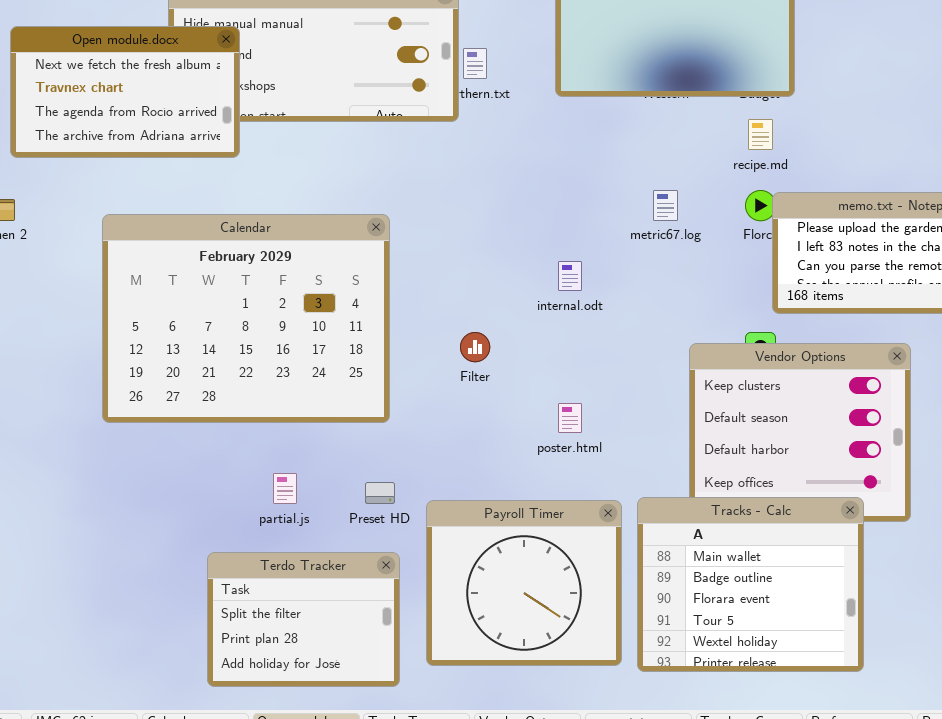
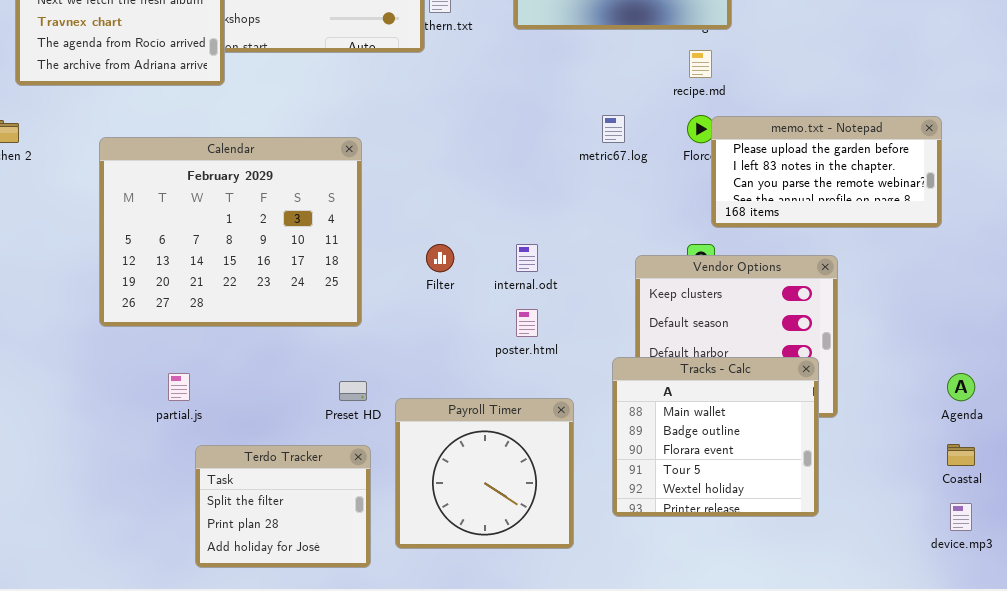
internal.odt: [558,261,582,291] -> [516,244,538,272], moved
partial.js: [273,473,297,504] -> [168,373,190,401], moved
Tracks - Calc: [637,497,864,672] -> [612,357,819,517], moved

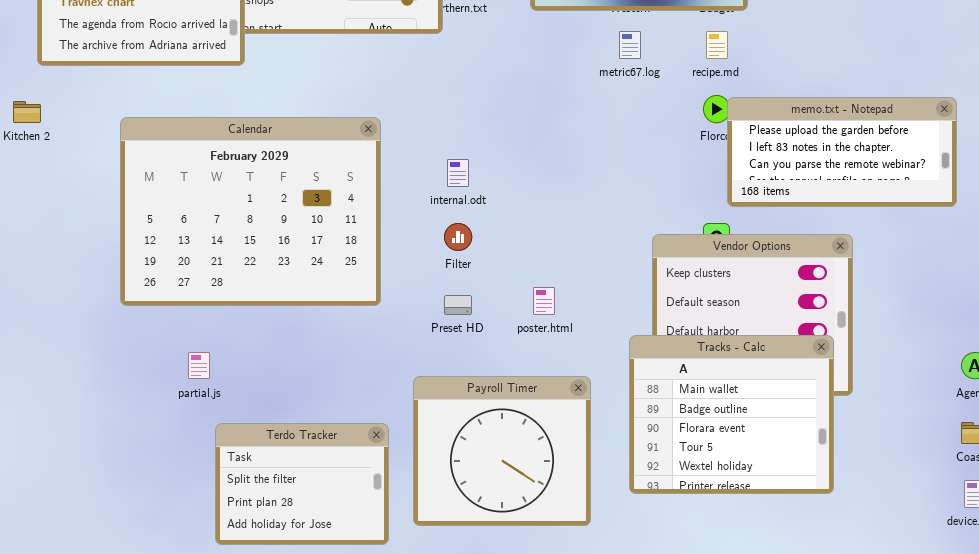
metric67.log: [602,115,625,143] -> [619,31,641,59], moved
internal.odt: [516,244,538,272] -> [447,159,469,187], moved
Preset HD: [339,381,367,401] -> [444,295,472,315], moved

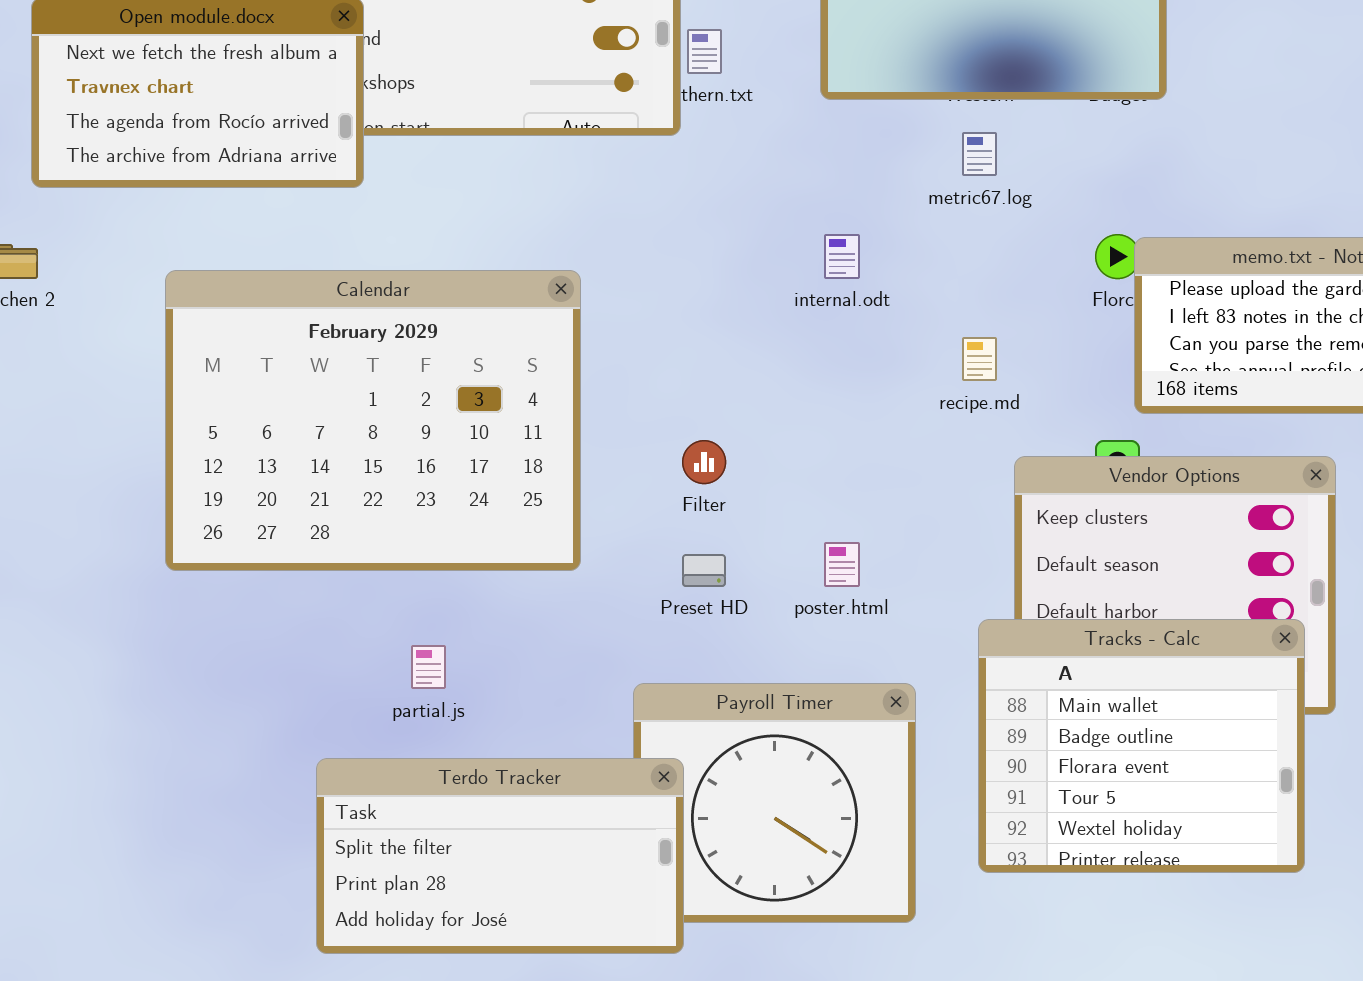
recipe.md: [706,31,728,59] -> [962,337,997,381], moved
internal.odt: [447,159,469,187] -> [824,234,860,279], moved
partial.js: [188,352,210,379] -> [411,645,446,689], moved
Terdo Tracker: [215,423,389,545] -> [316,758,684,954], resized

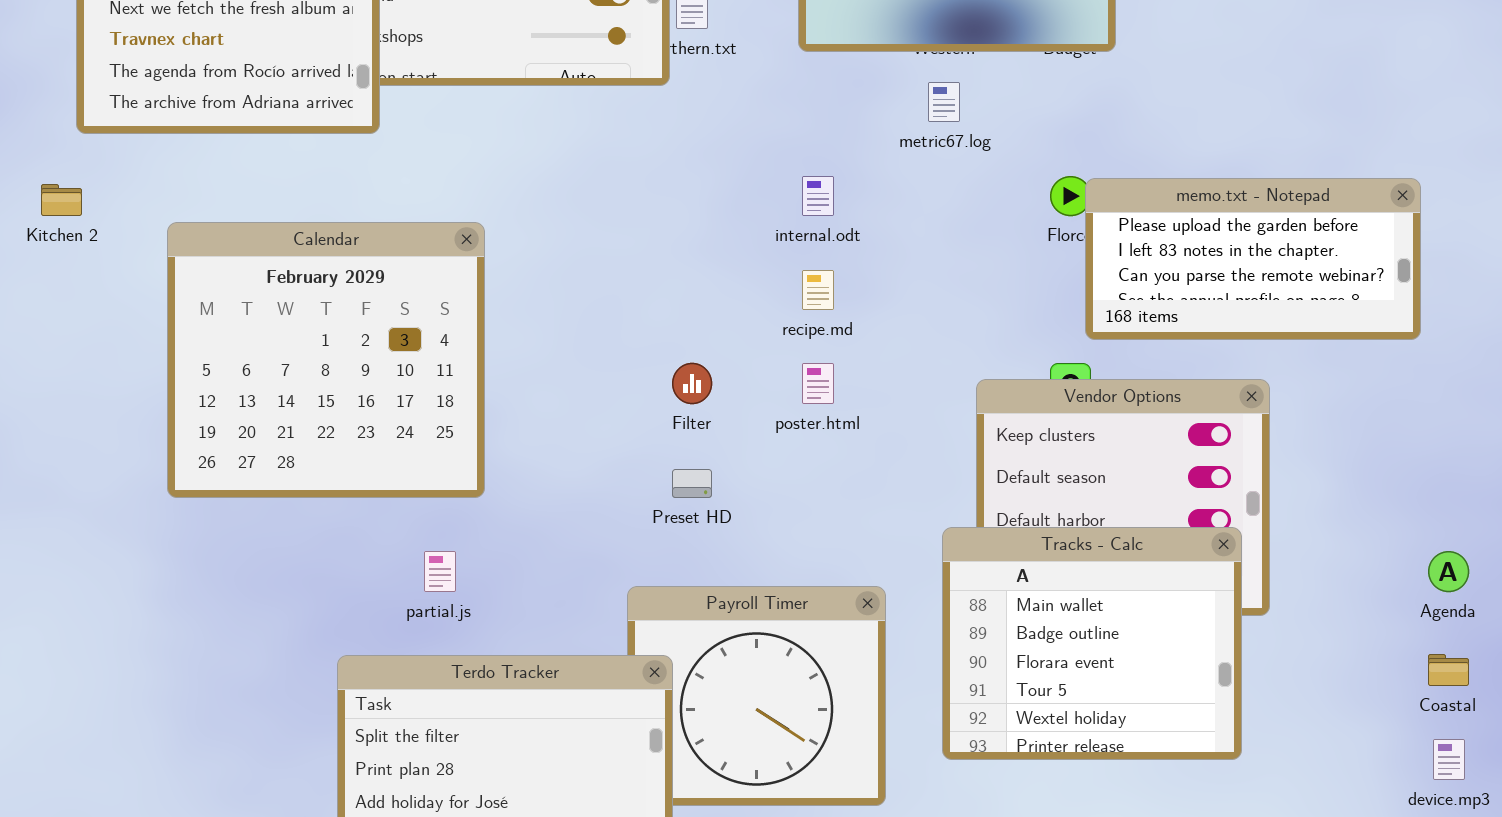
Calendar: [165,270,581,571] -> [167,222,485,498], moved, resized
recipe.md: [962,337,997,381] -> [802,270,834,310], moved
poster.html: [824,542,860,587] -> [802,363,834,404], moved

